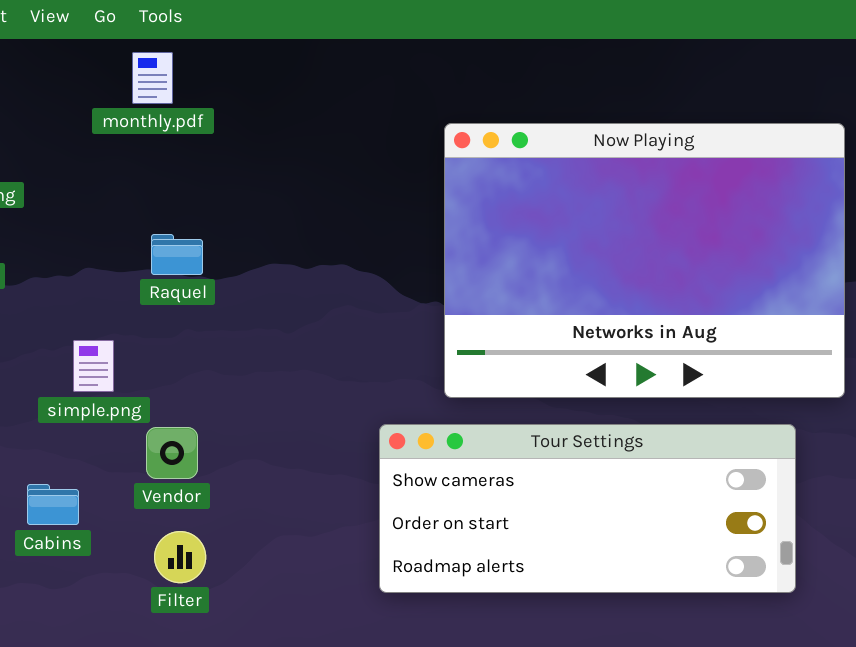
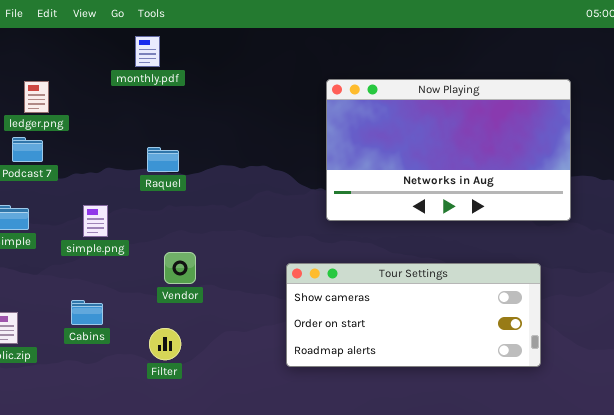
Now Playing: [444,123,845,398] -> [326,79,571,221], resized
simple.png: [73,340,114,392] -> [83,205,108,237], moved
Vendor: [146,427,198,479] -> [164,252,196,284], moved

